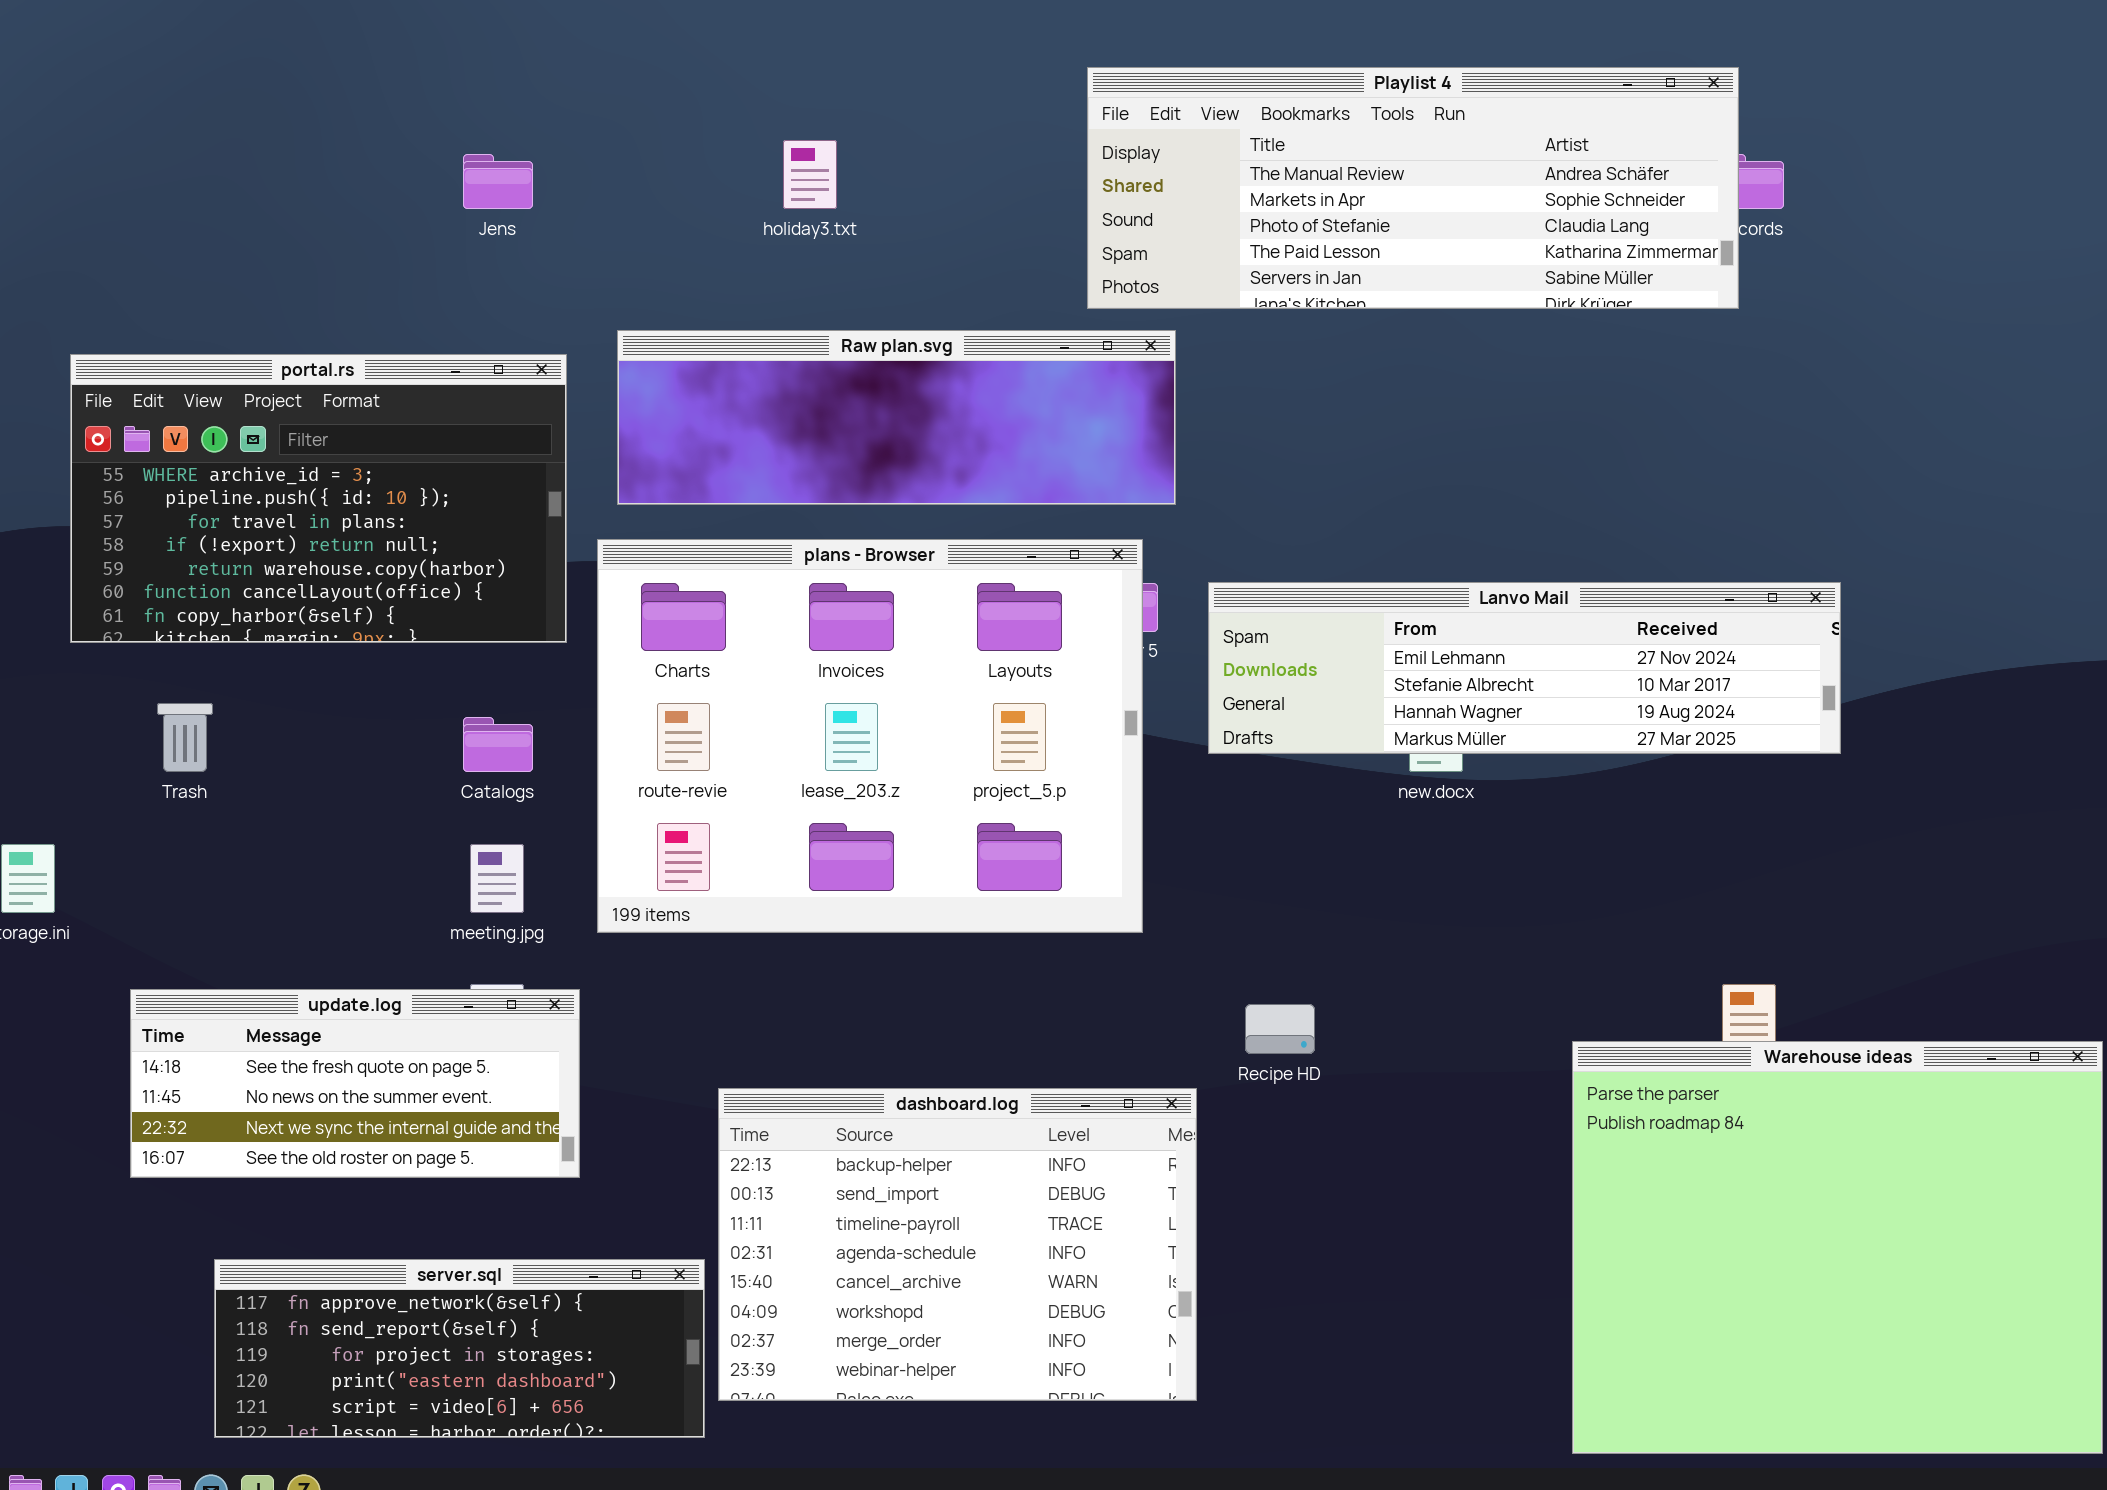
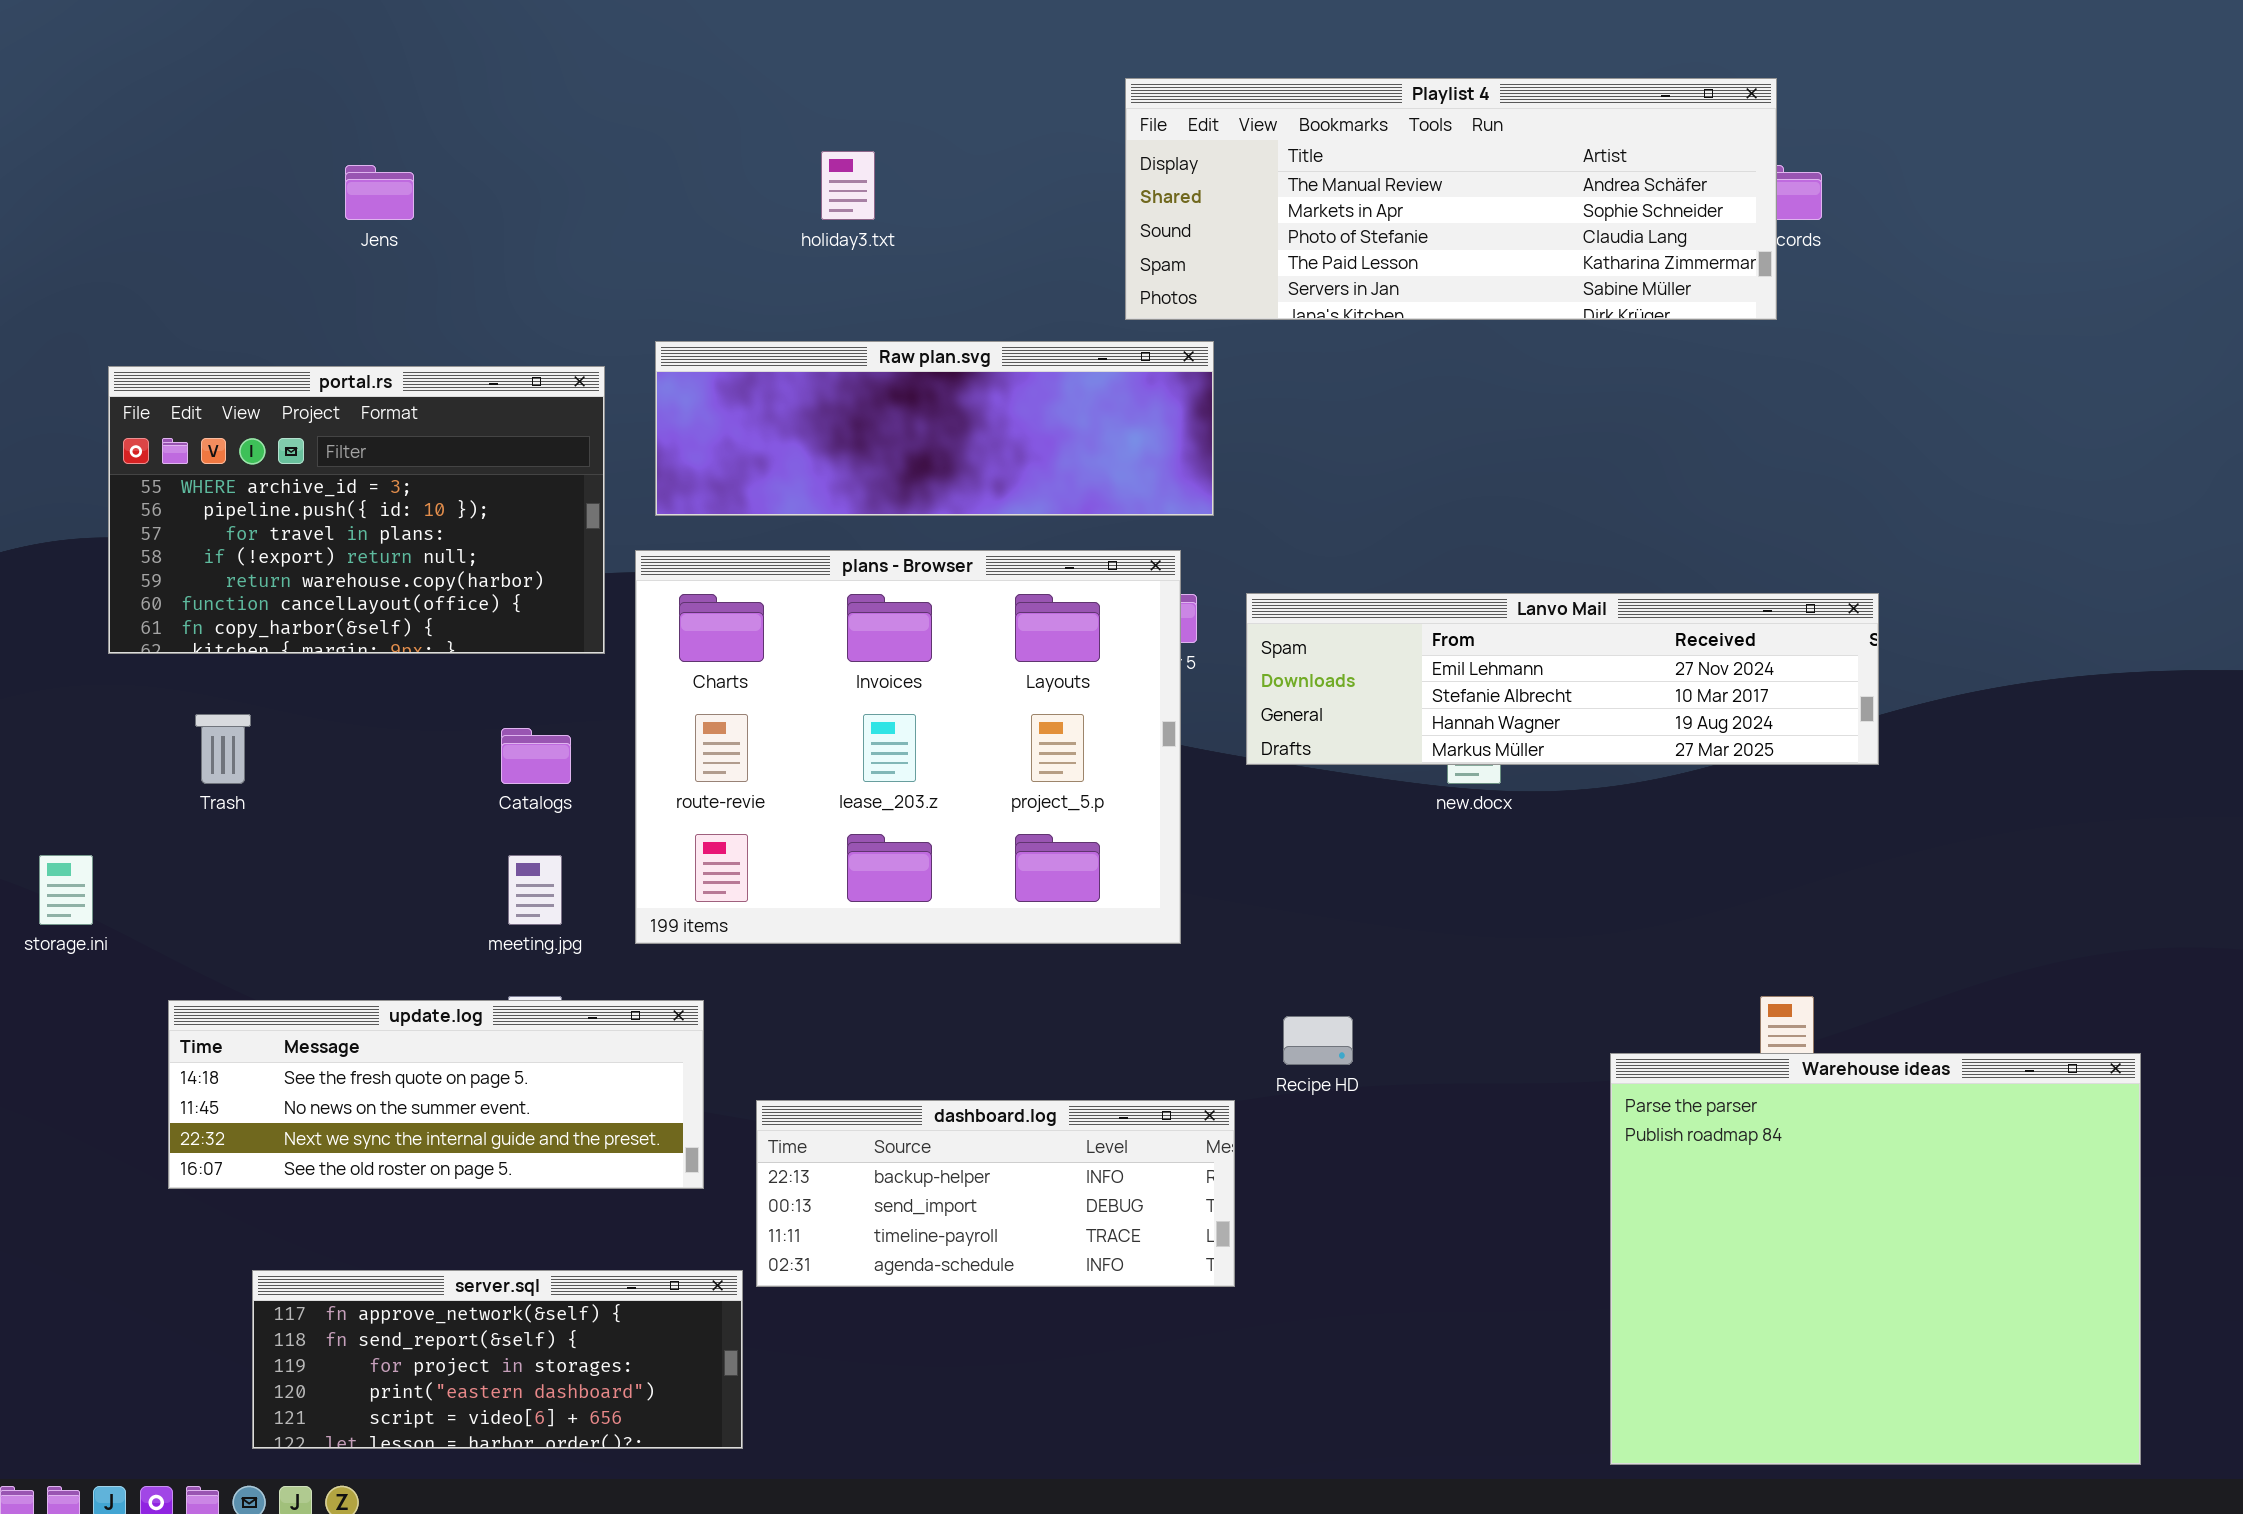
Jens: [463,154,533,209] -> [345,165,414,220], moved
update.log: [130,989,580,1178] -> [168,1000,704,1189], resized
dashboard.log: [718,1088,1197,1401] -> [756,1100,1235,1287], resized

